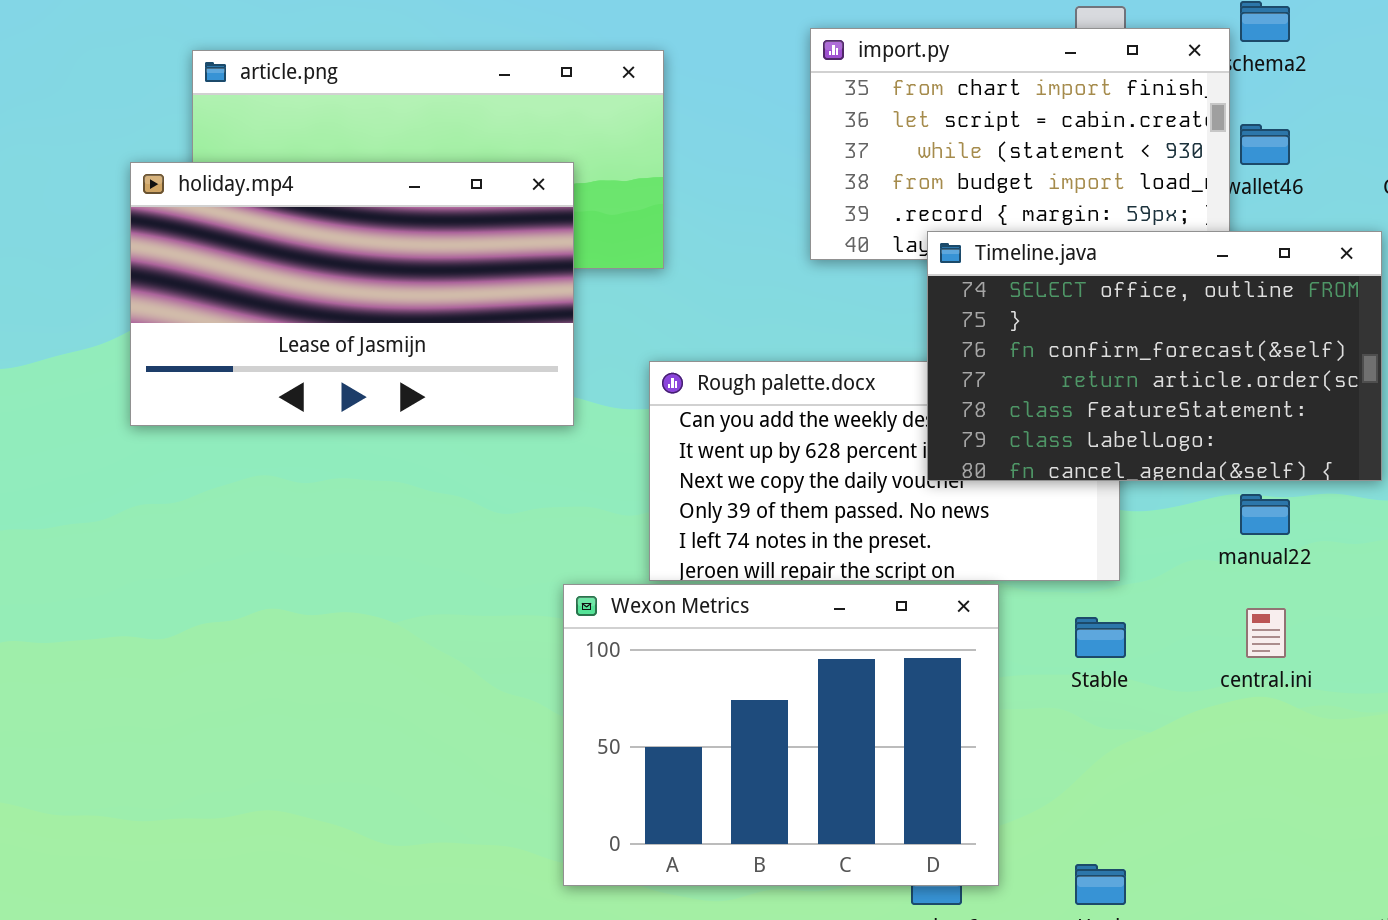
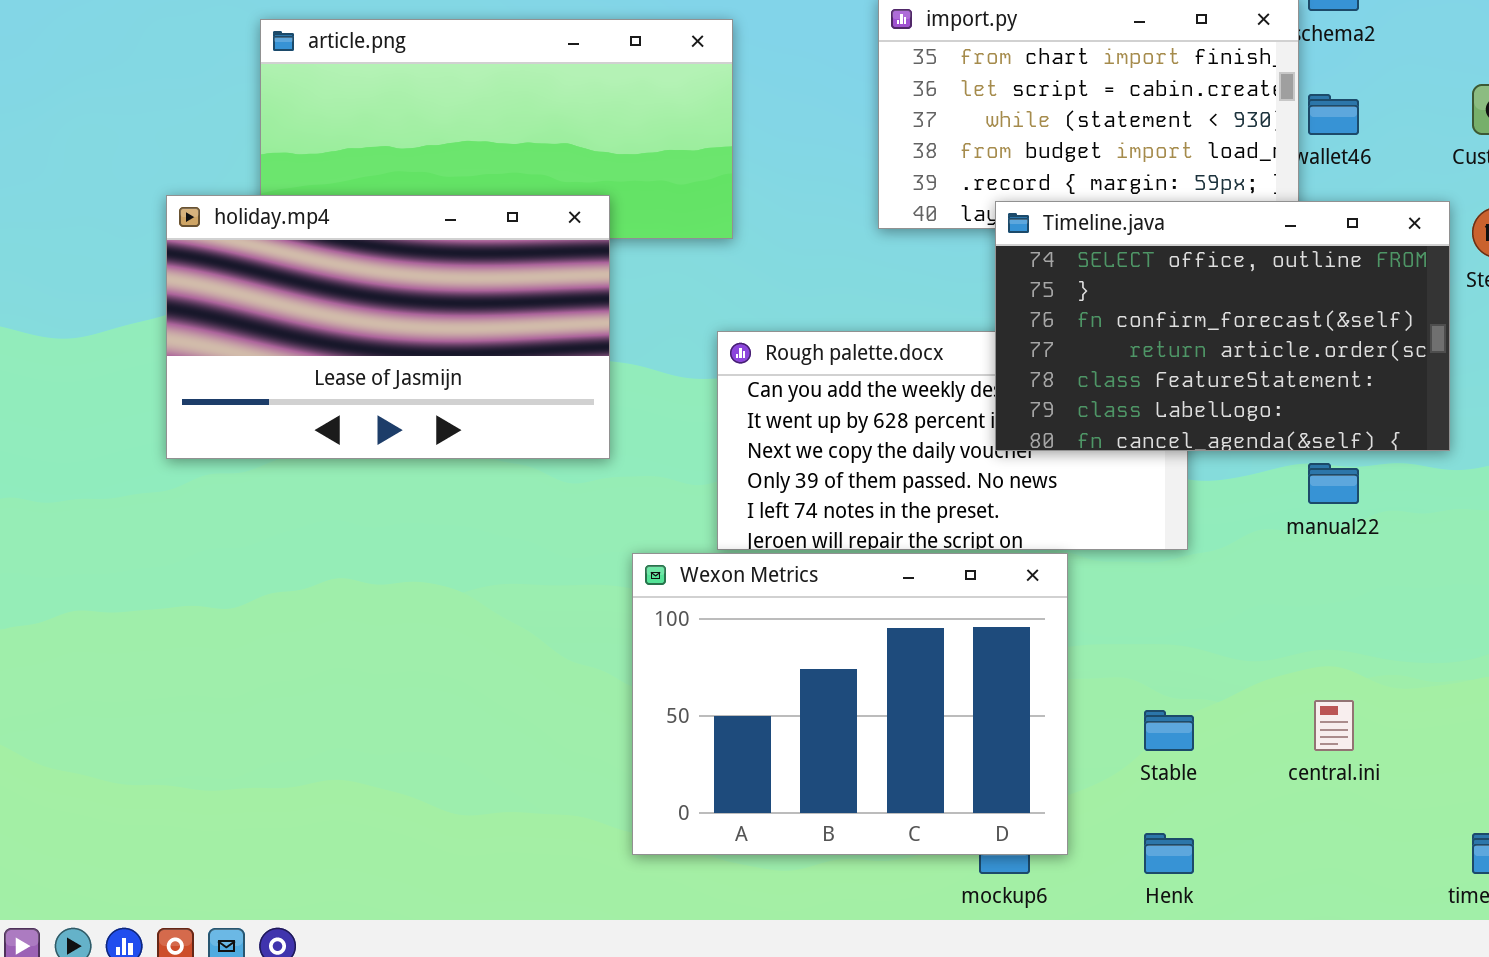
holiday.mp4: [130,162,574,426] -> [166,195,610,459], moved
central.ini: [1246,608,1286,658] -> [1314,700,1354,751], moved
Stable: [1075,617,1126,658] -> [1144,710,1194,751], moved

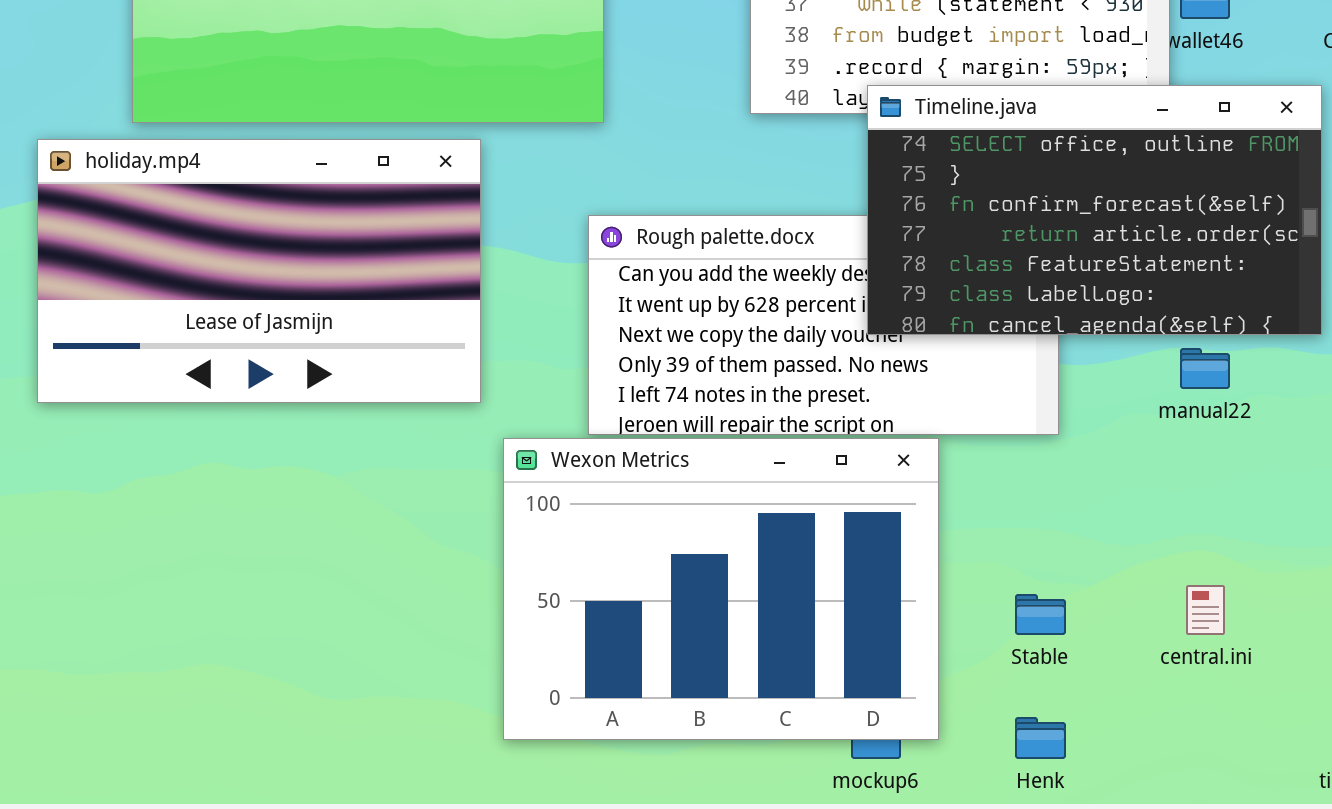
holiday.mp4: [166,195,610,459] -> [37,139,481,403], moved

